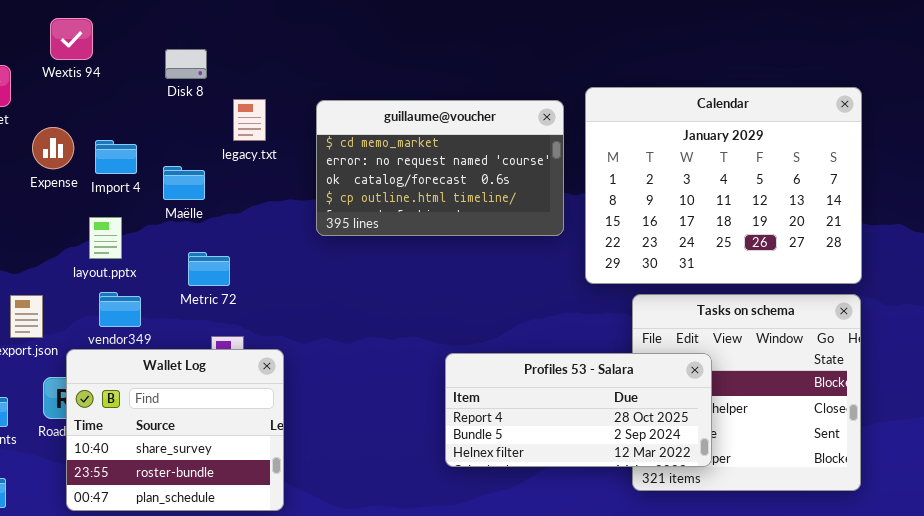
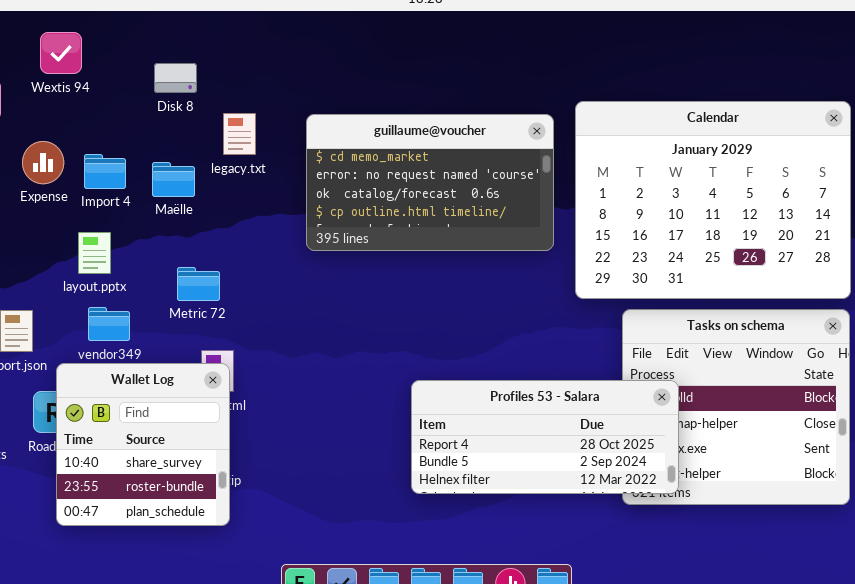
Maëlle: [163,166,205,200] -> [152,162,195,197], moved
Wallet Log: [66,349,284,511] -> [56,363,230,526], resized
Profiles 53 - Salara: [445,353,712,467] -> [411,380,679,494], moved

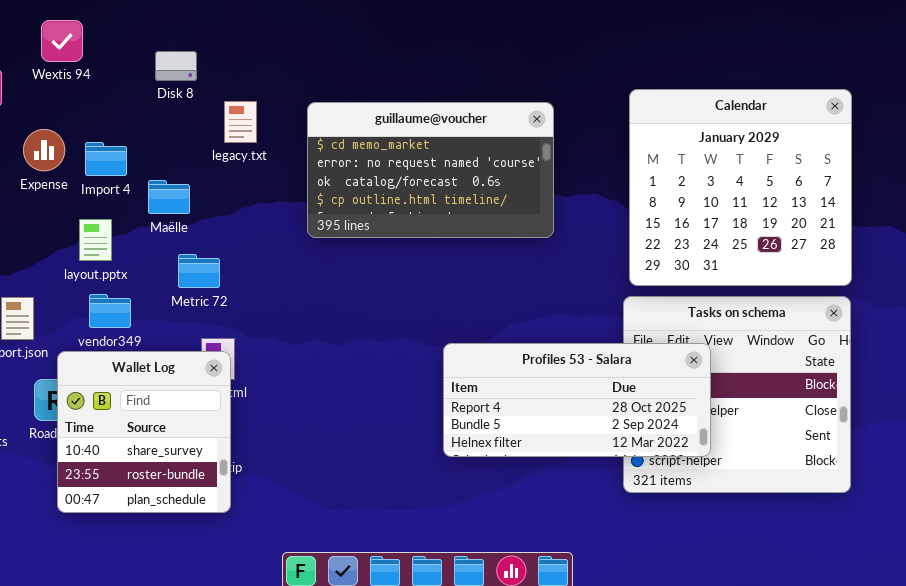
Calendar: [575,101,851,299] -> [629,89,852,286], resized
Maëlle: [152,162,195,197] -> [148,180,190,214], moved
Profiles 53 - Salara: [411,380,679,494] -> [443,343,711,457], moved

